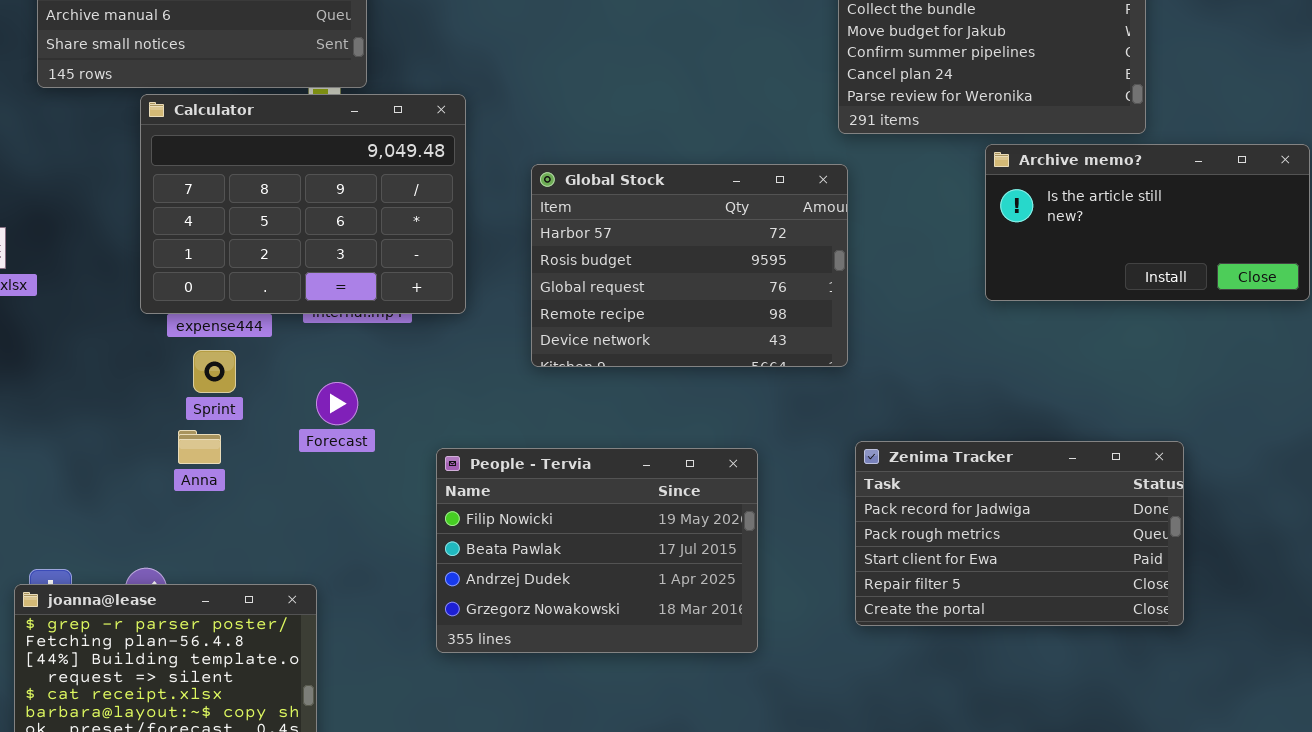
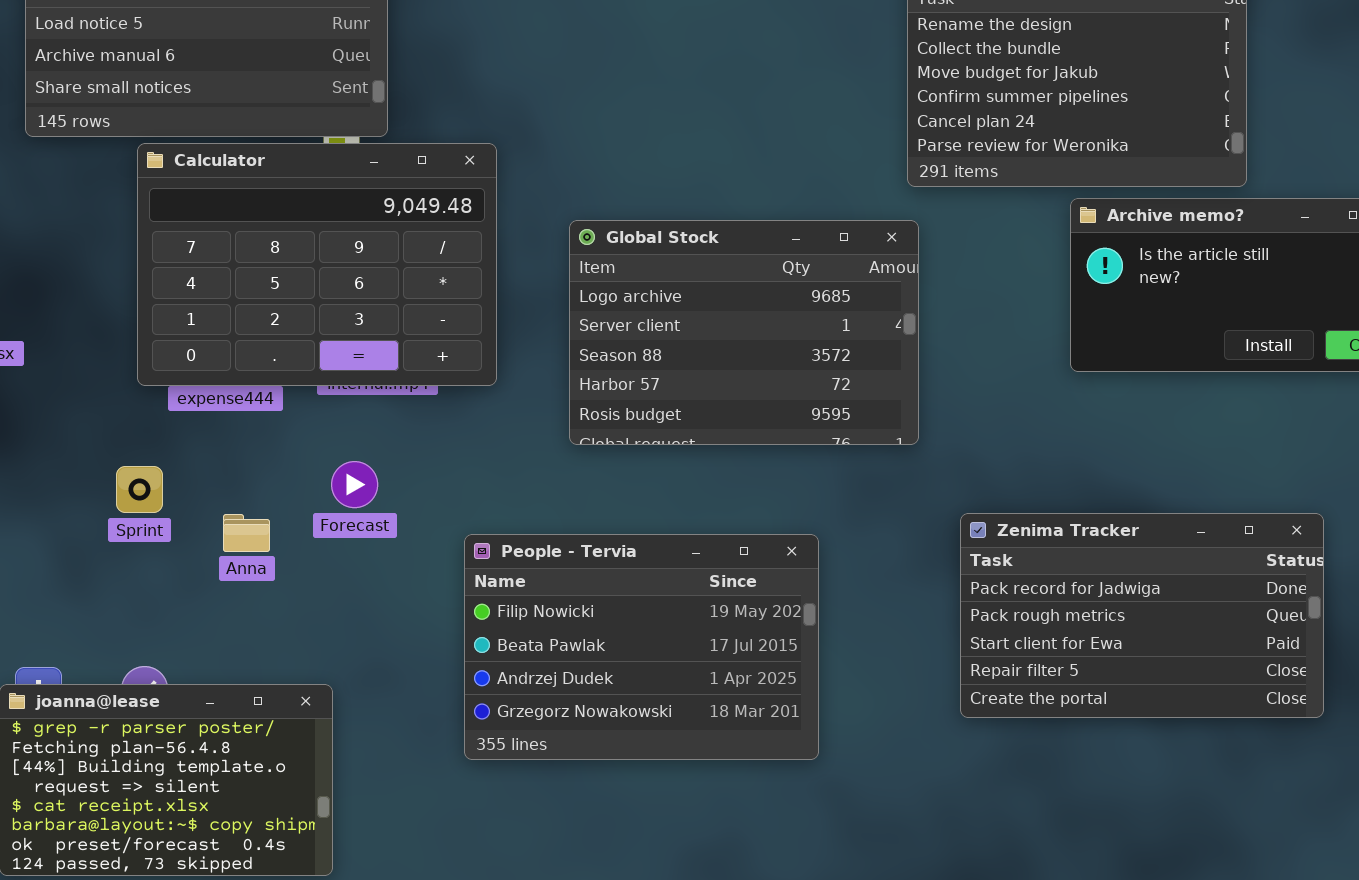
Global Stock: [531,164,848,367] -> [569,220,919,445], scrolled up 3 rows
Sprint: [193,350,236,393] -> [116,466,163,513], moved
Anna: [178,430,221,464] -> [223,514,270,552], moved
Zenima Tracker: [855,441,1184,626] -> [960,513,1324,718], moved

